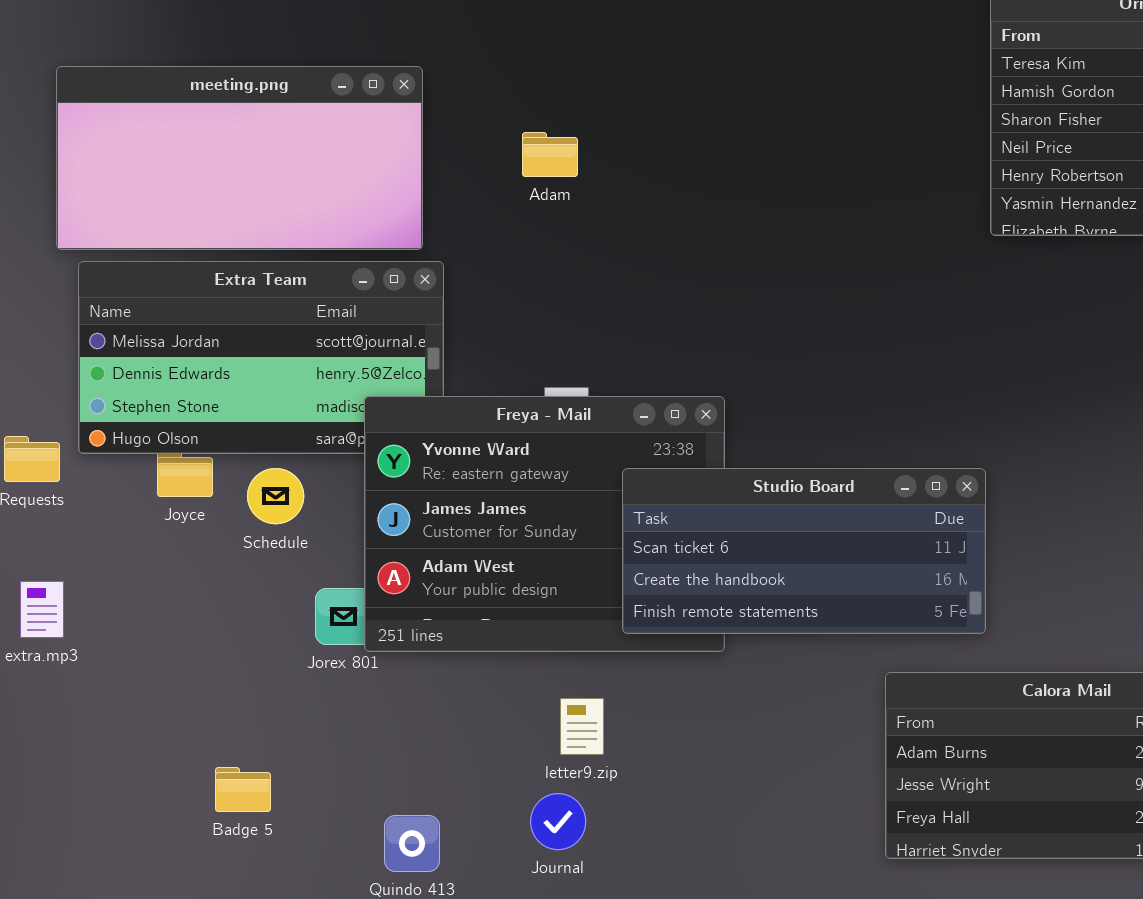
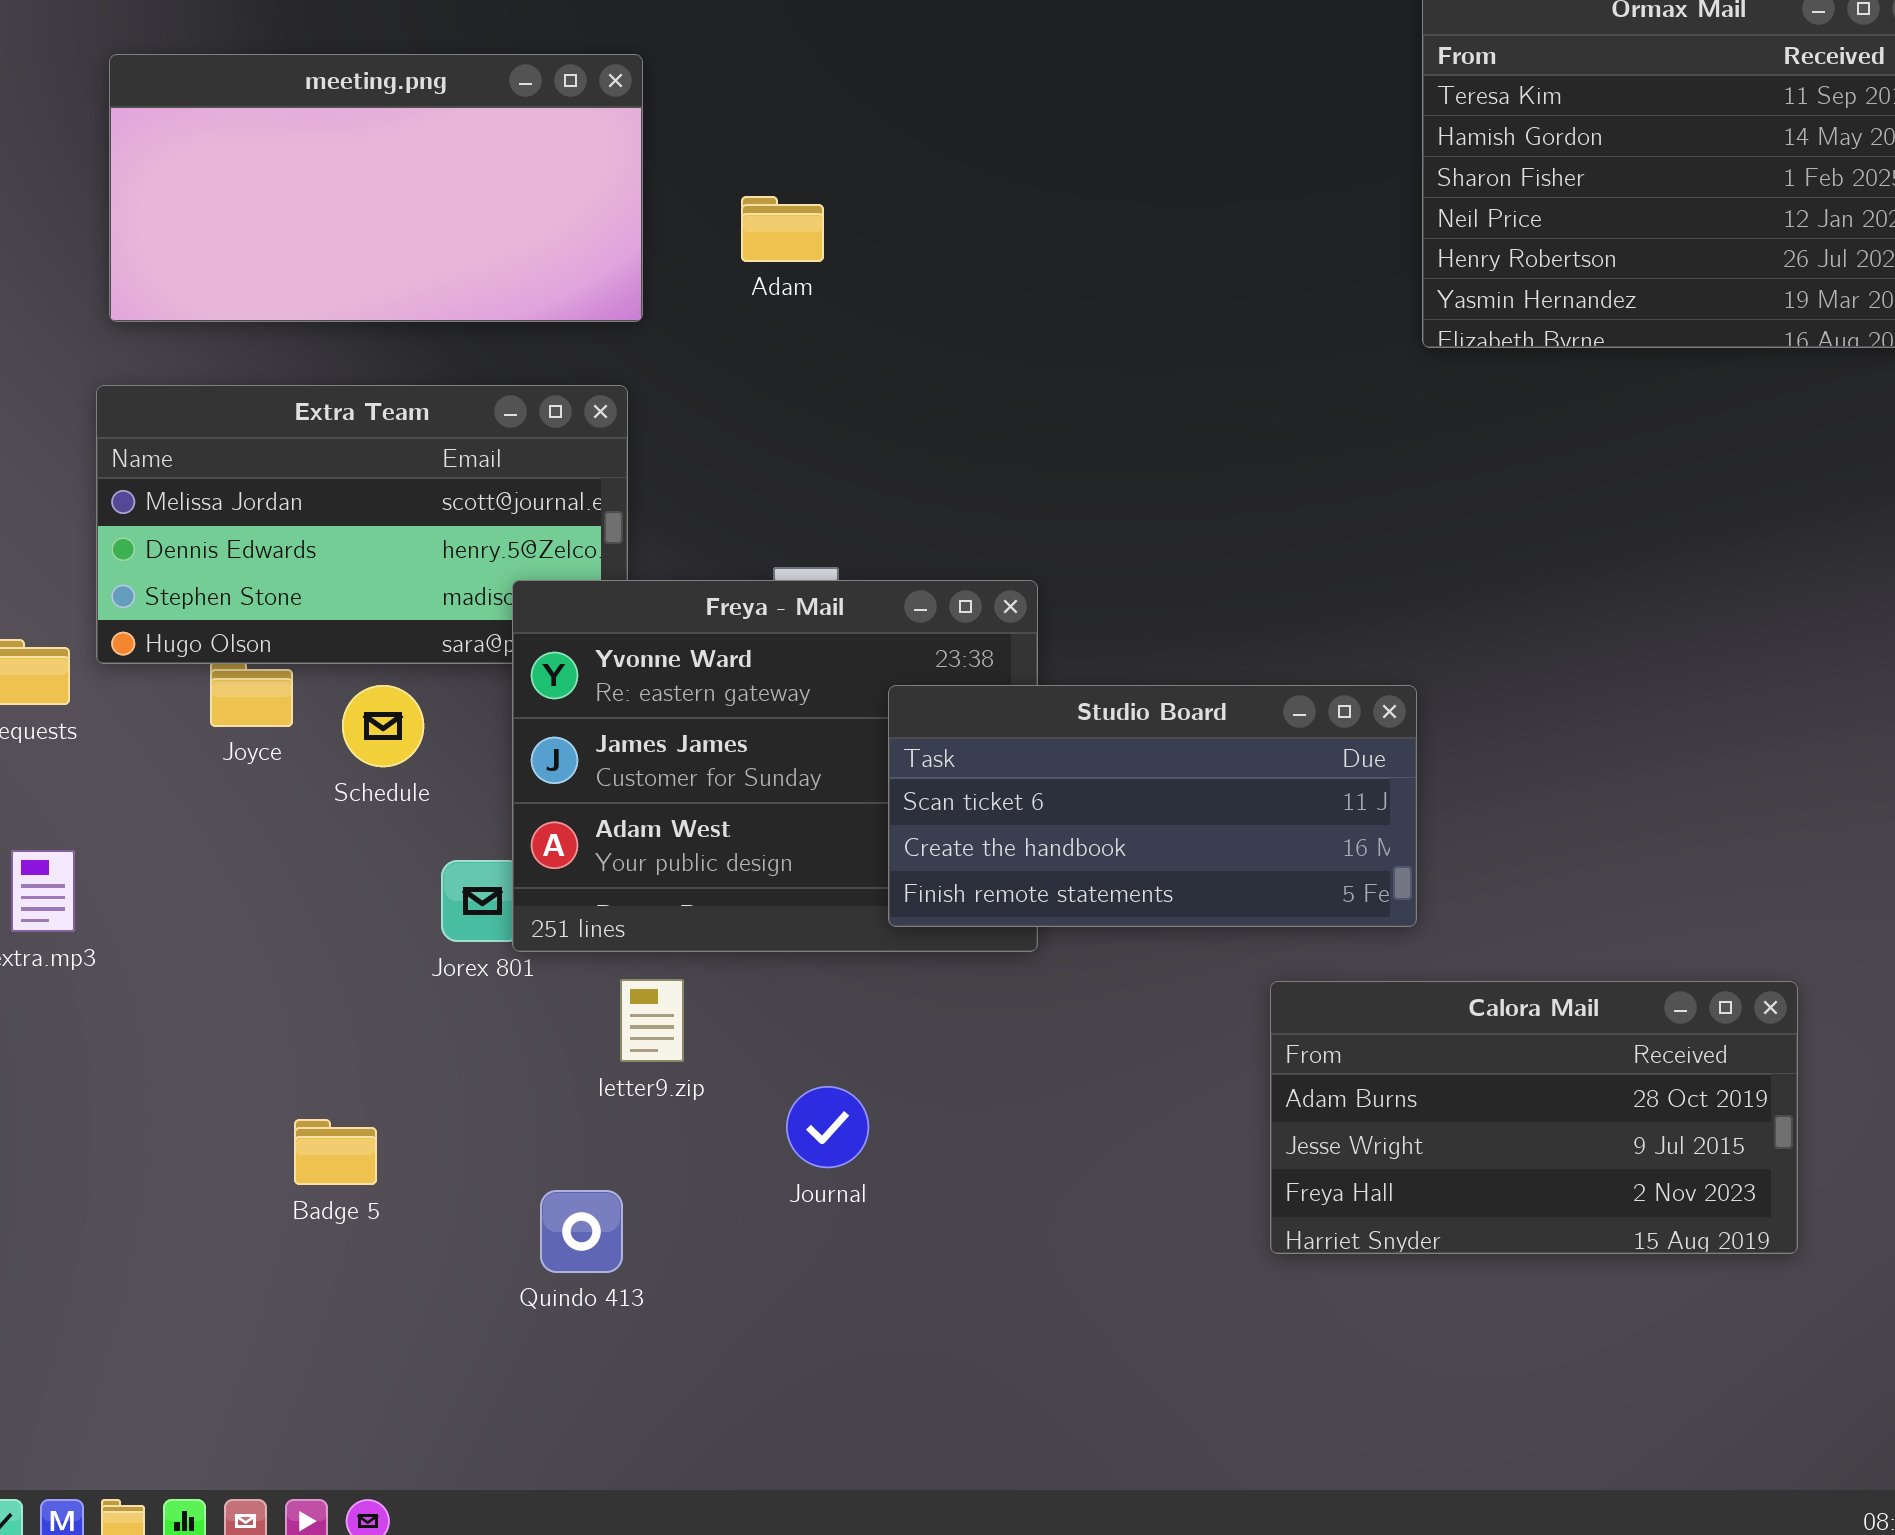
meeting.png: [56,66,423,250] -> [109,54,643,322], moved
letter9.zip: [560,698,604,755] -> [620,979,684,1062], moved
Journal: [530,793,586,850] -> [786,1086,869,1168], moved

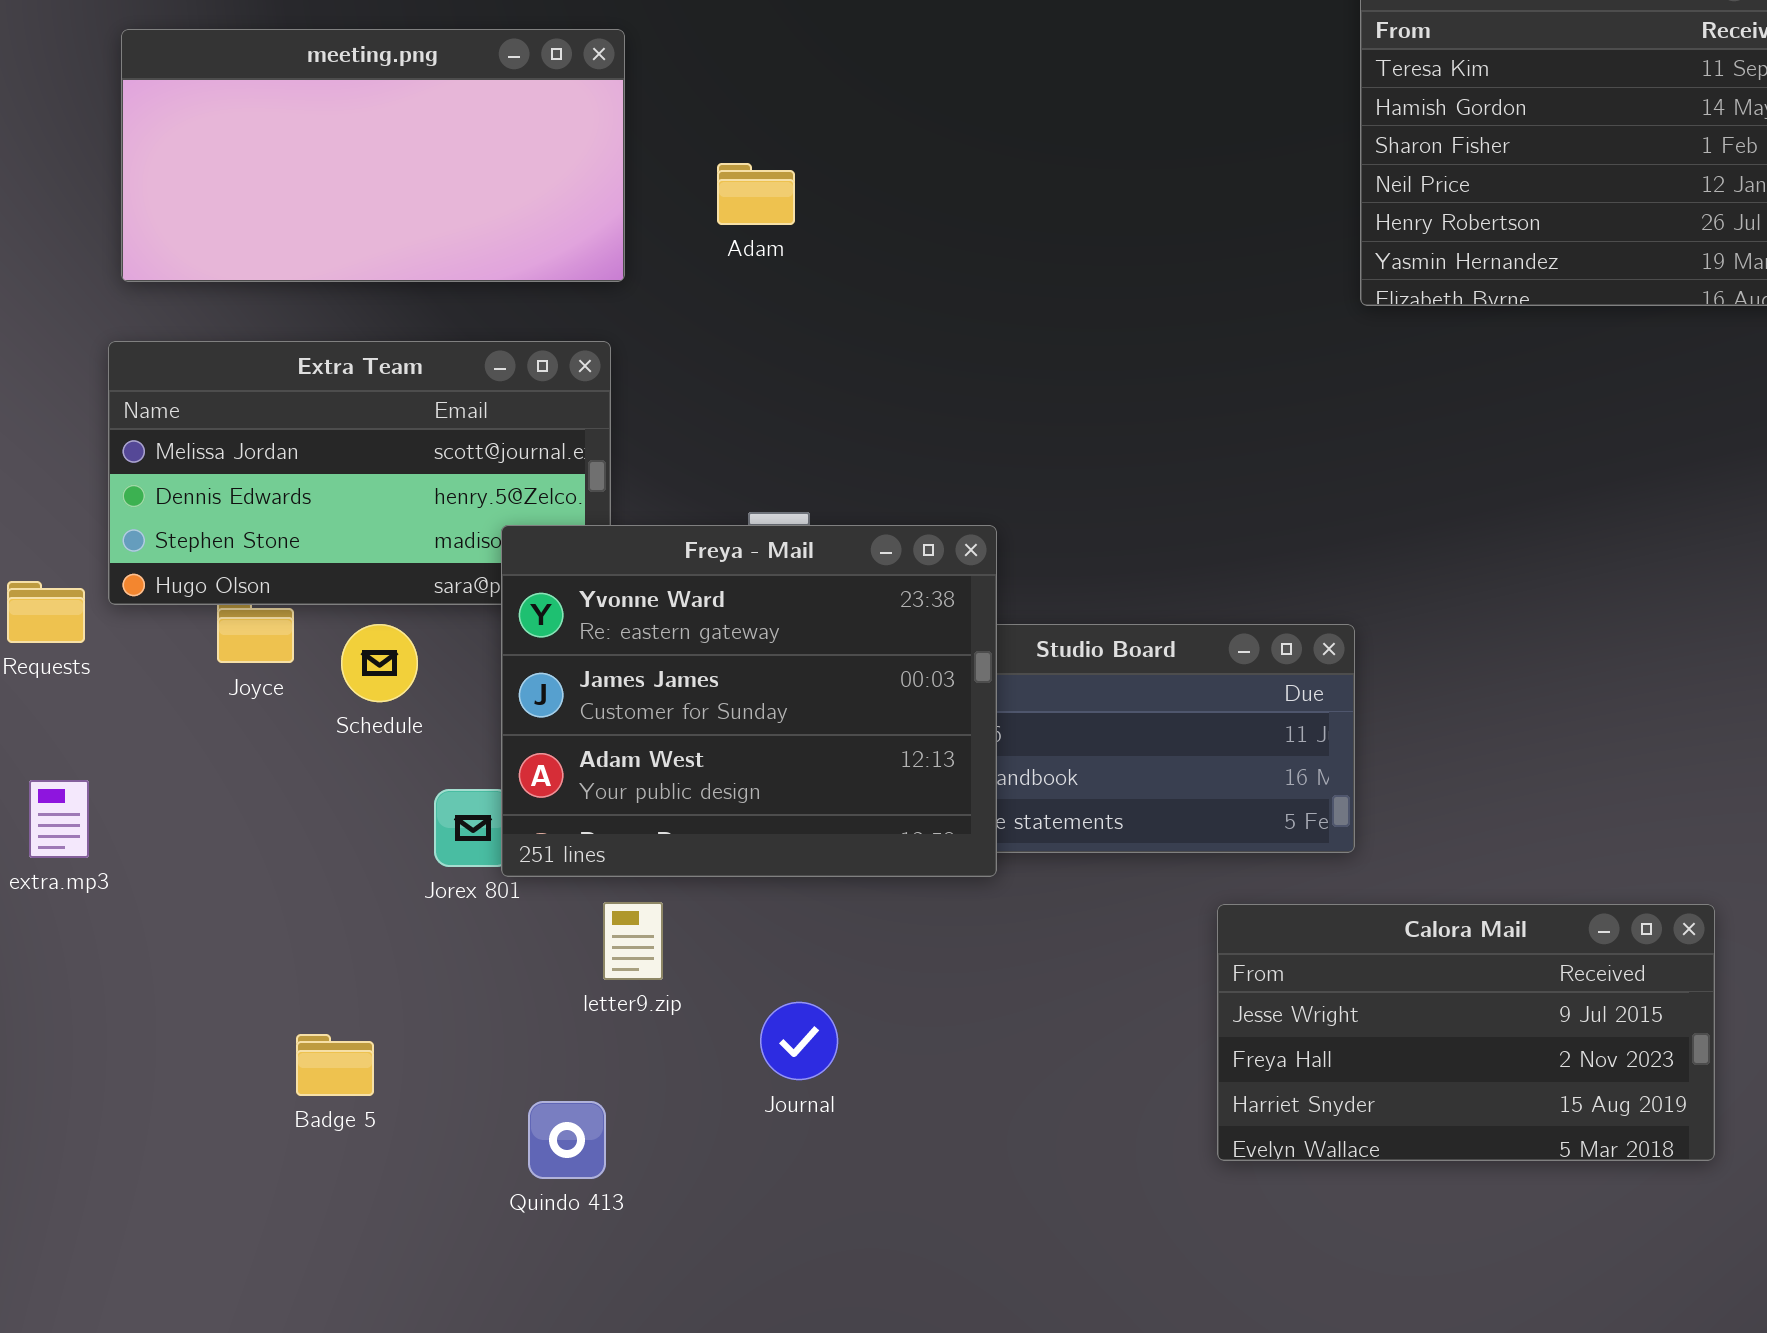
Freya - Mail: [512,580,1038,952] -> [501,525,997,877], raised
Calora Mail: [1270,981,1798,1254] -> [1217,904,1715,1161], scrolled down 1 row

